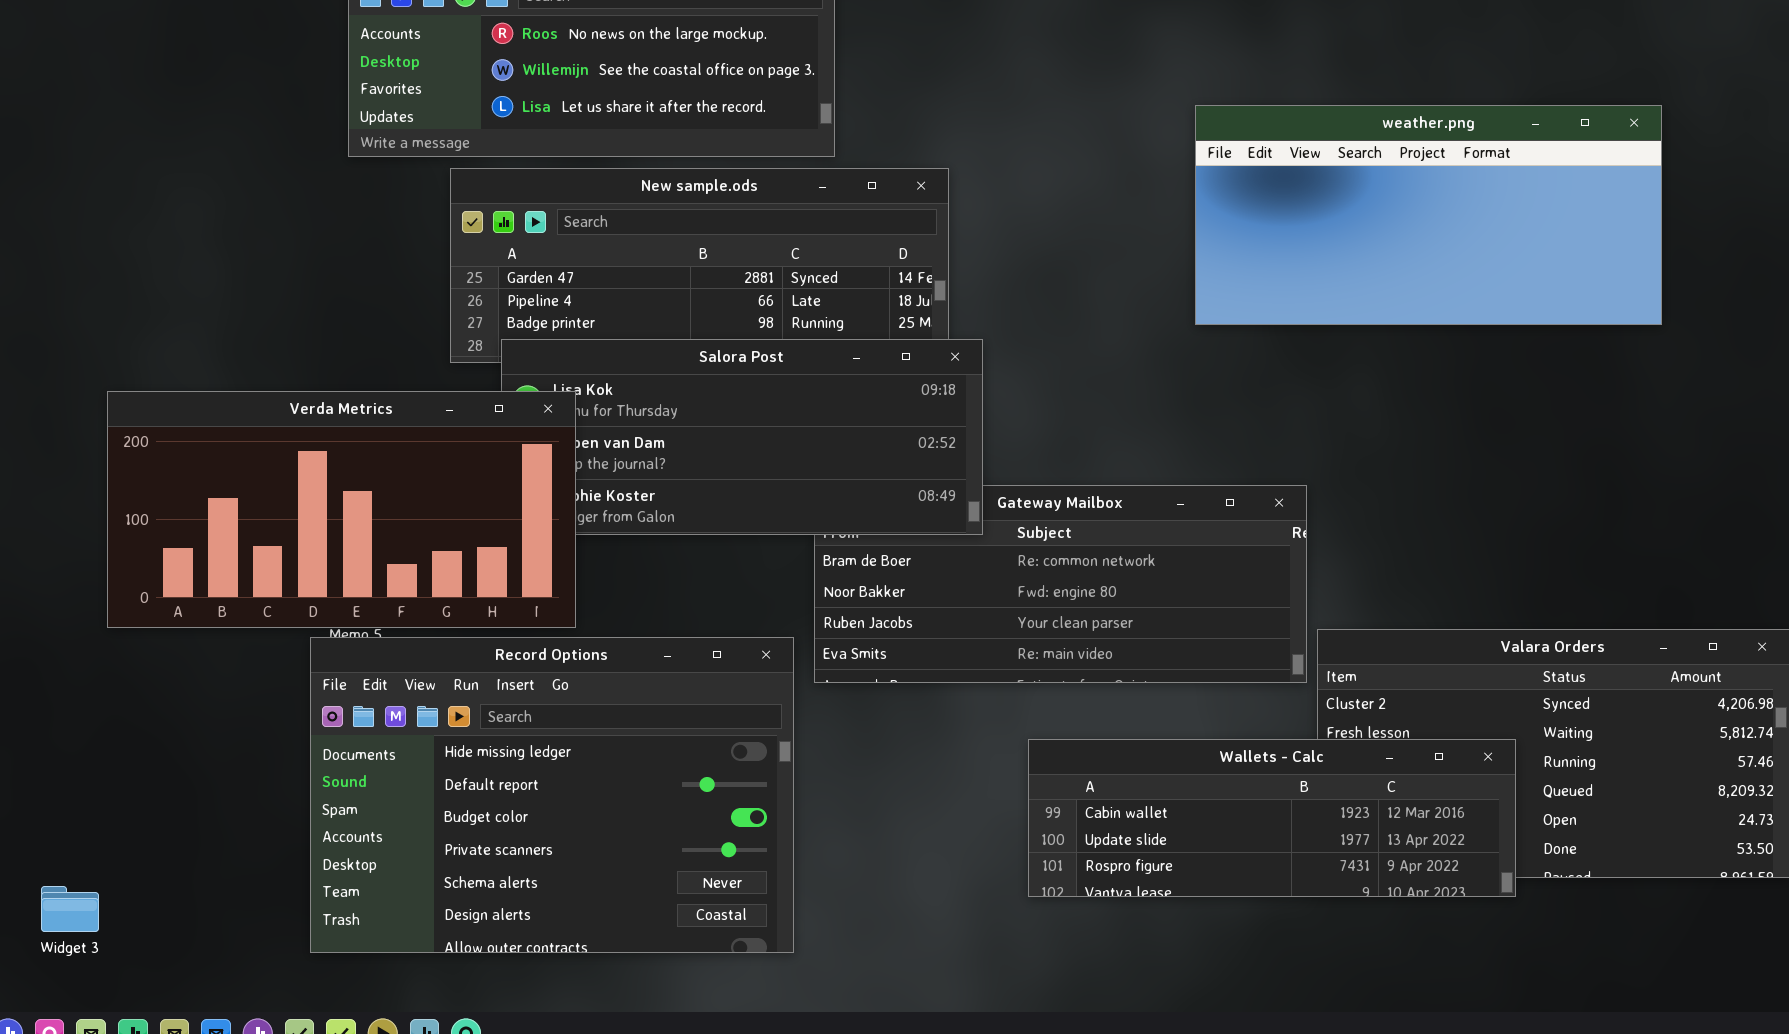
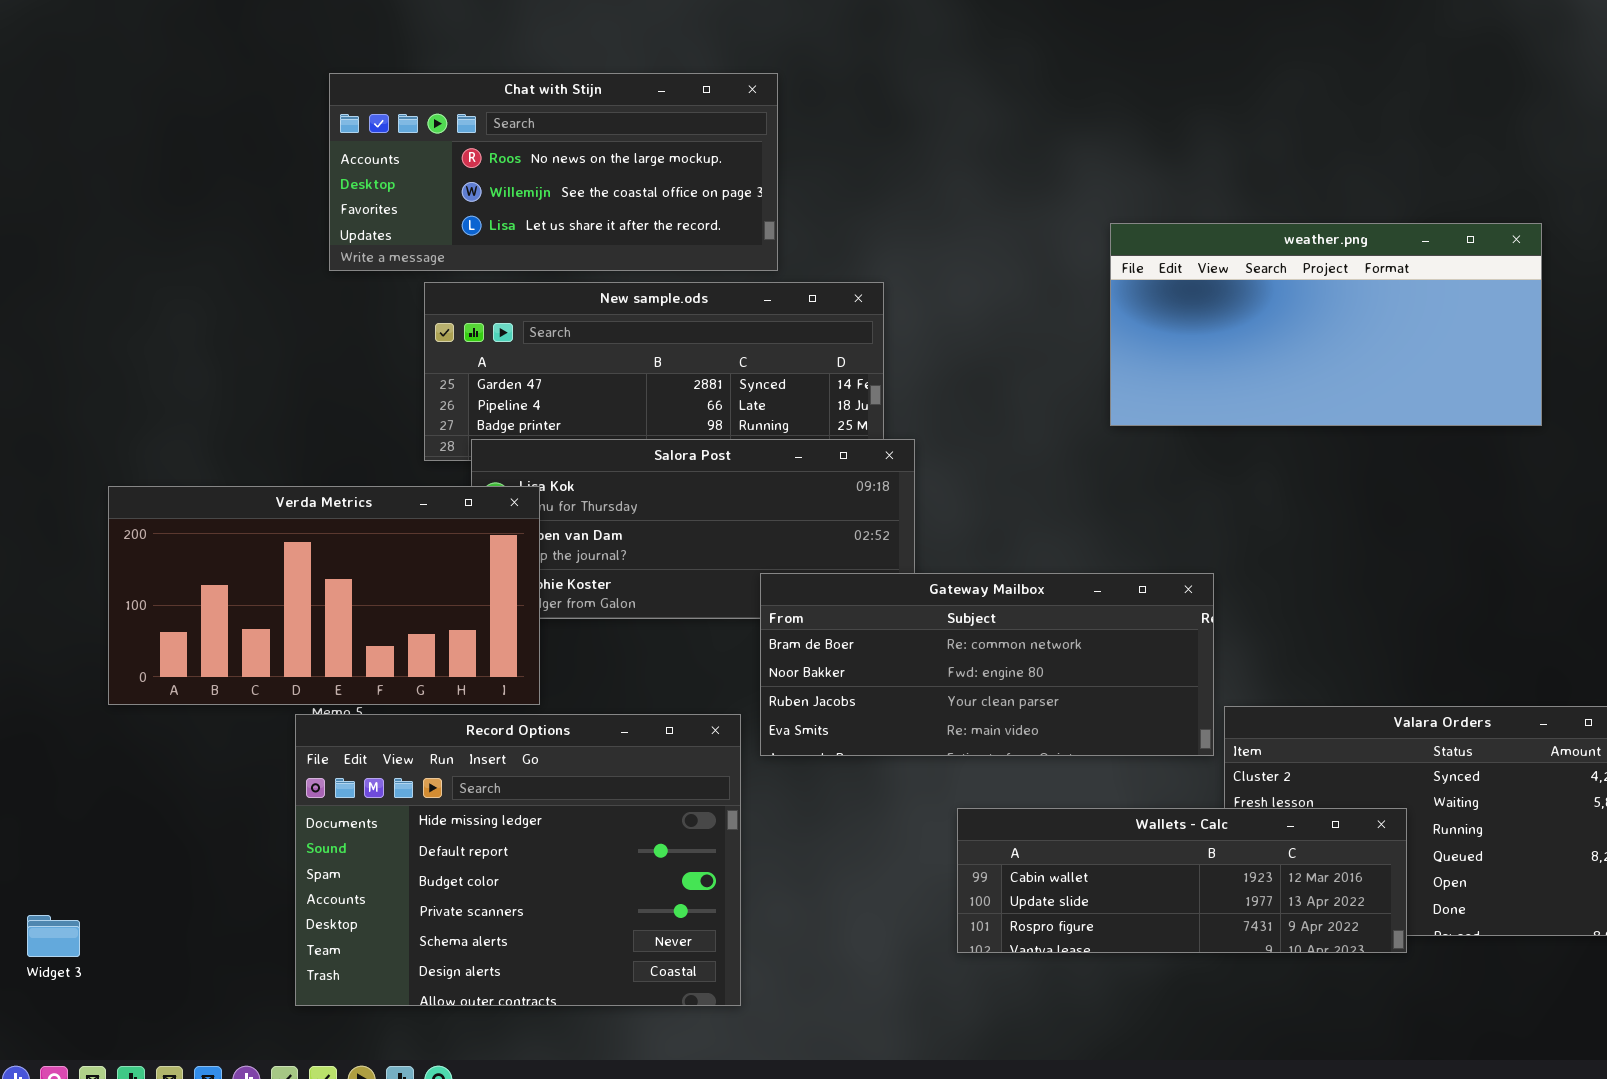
Gateway Mailbox: [814,485,1307,683] -> [760,573,1214,756], raised
Widget 3: [41,886,99,932] -> [27,915,80,957], moved

